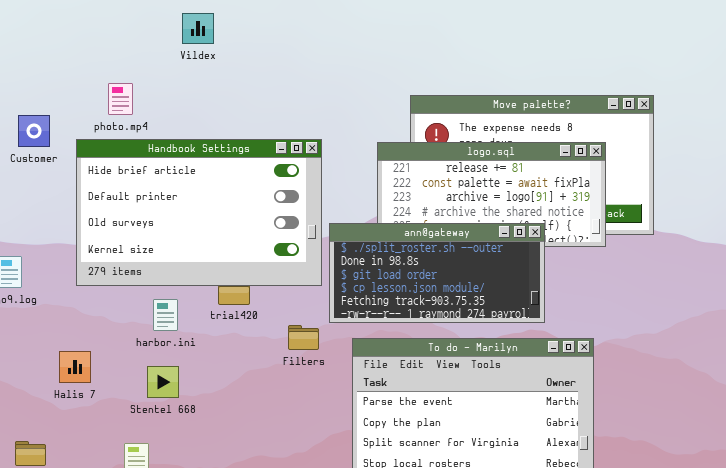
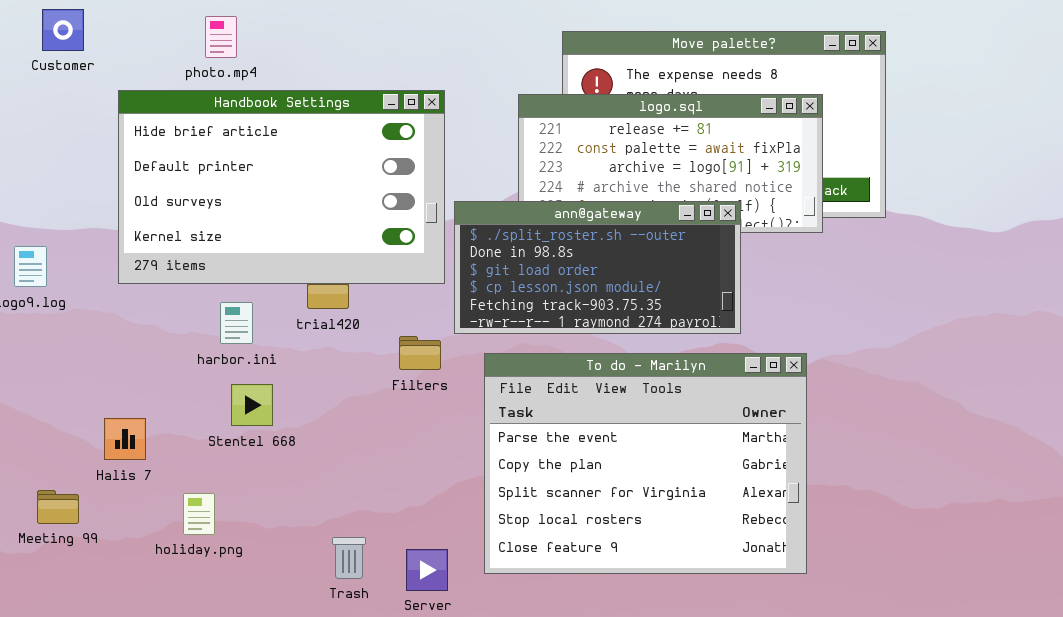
photo.mp4: [108,83,133,115] -> [205,16,237,58], moved
Customer: [18,115,50,147] -> [42,9,84,51], moved
Halis 7: [59,351,91,383] -> [104,418,146,460], moved
Stentel 668: [147,366,179,398] -> [231,384,273,426], moved

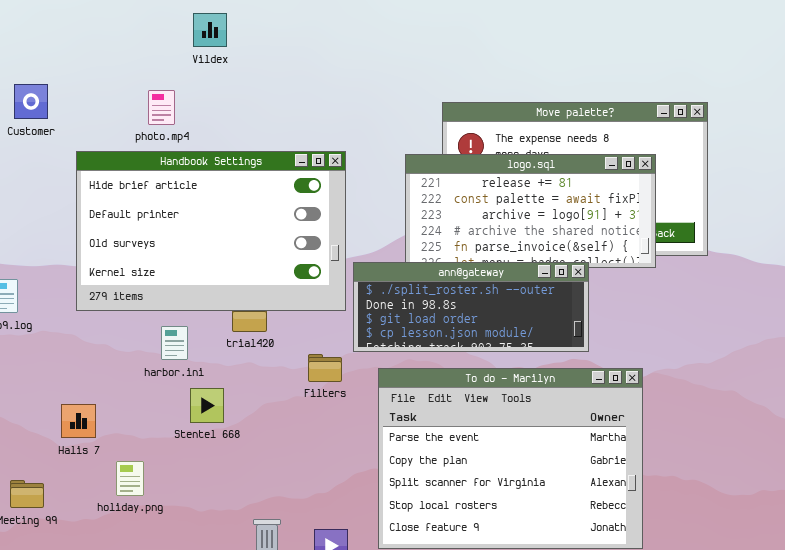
ann@gateway: [454,201,741,334] -> [353,262,589,352], resized
Stentel 668: [231,384,273,426] -> [190,388,224,423], moved
Halis 7: [104,418,146,460] -> [61,404,96,438], moved
holiday.png: [183,493,215,535] -> [116,461,144,496], moved

